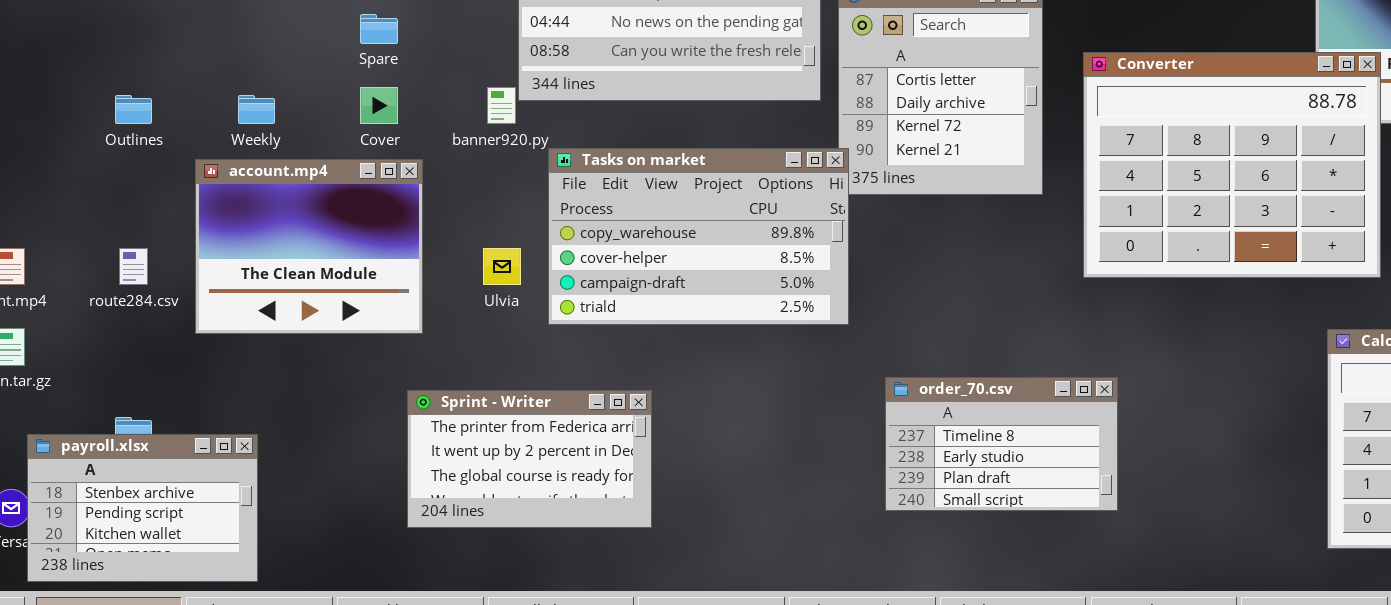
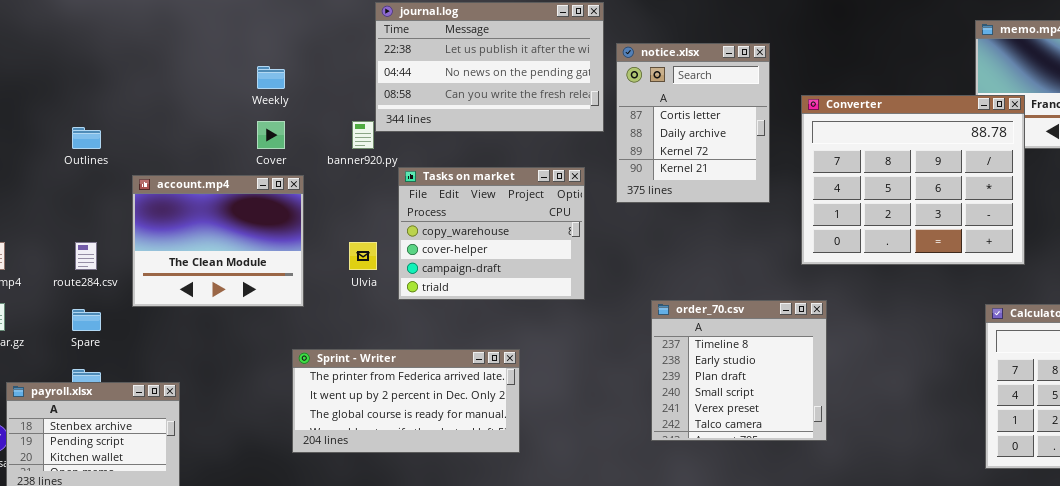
Spare: [360,14,398,44] -> [72,309,101,331], moved
Weekly: [238,95,275,124] -> [257,66,285,89], moved
Tasks on market: [548,148,849,325] -> [398,167,585,300], resized
order_70.csv: [885,377,1118,511] -> [651,300,827,441], resized
Sprint - Writer: [407,390,652,528] -> [292,349,520,453], resized

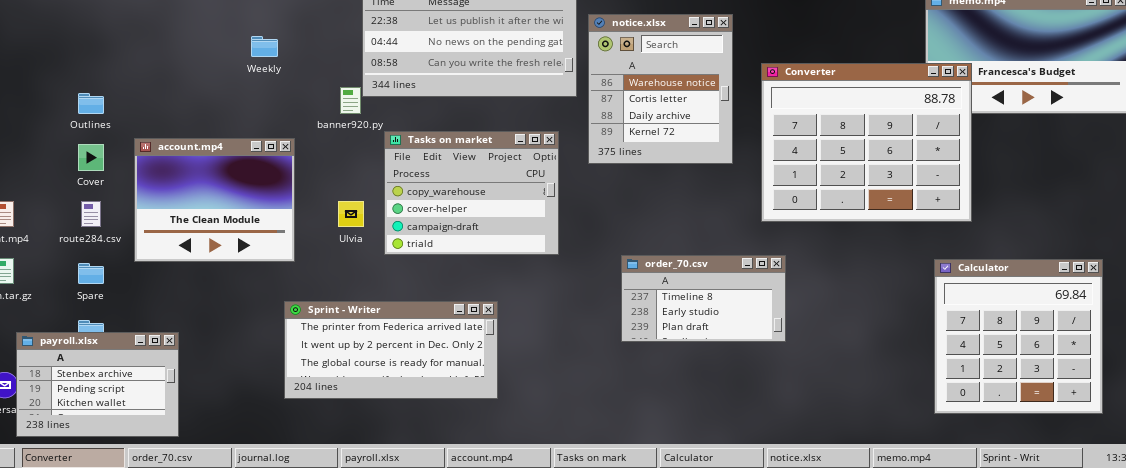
notice.xlsx: [616,43,770,203] -> [588,14,733,164], scrolled up 1 row
Cover: [257,121,285,149] -> [78,144,104,171], moved
order_70.csv: [651,300,827,441] -> [621,255,786,342], resized

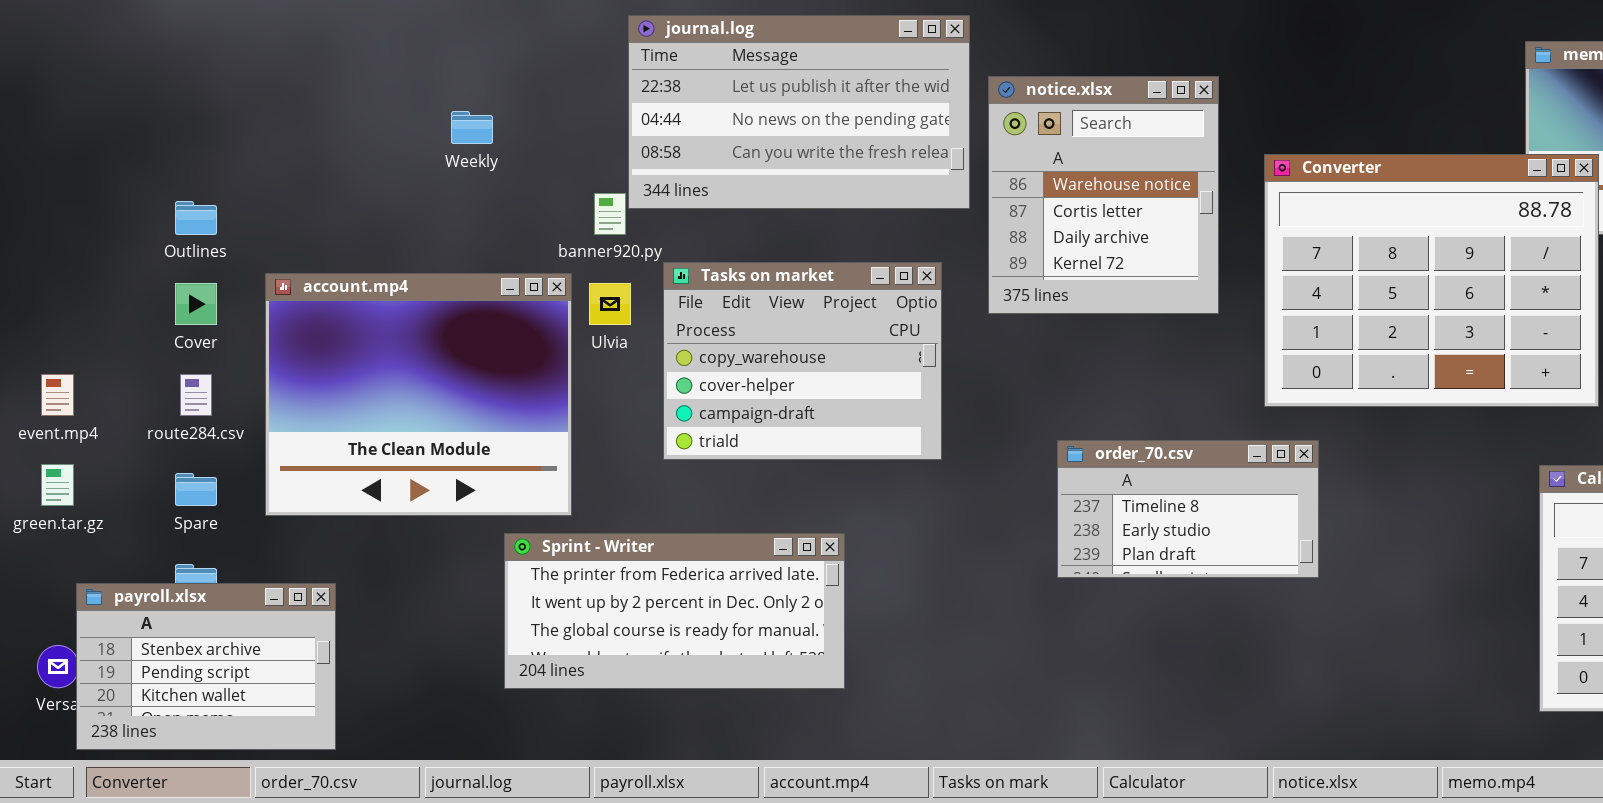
account.mp4: [134,138,295,262] -> [265,273,572,516], resized
Ulvia: [338,201,364,227] -> [589,283,631,325], moved
order_70.csv: [621,255,786,342] -> [1057,440,1319,578], moved

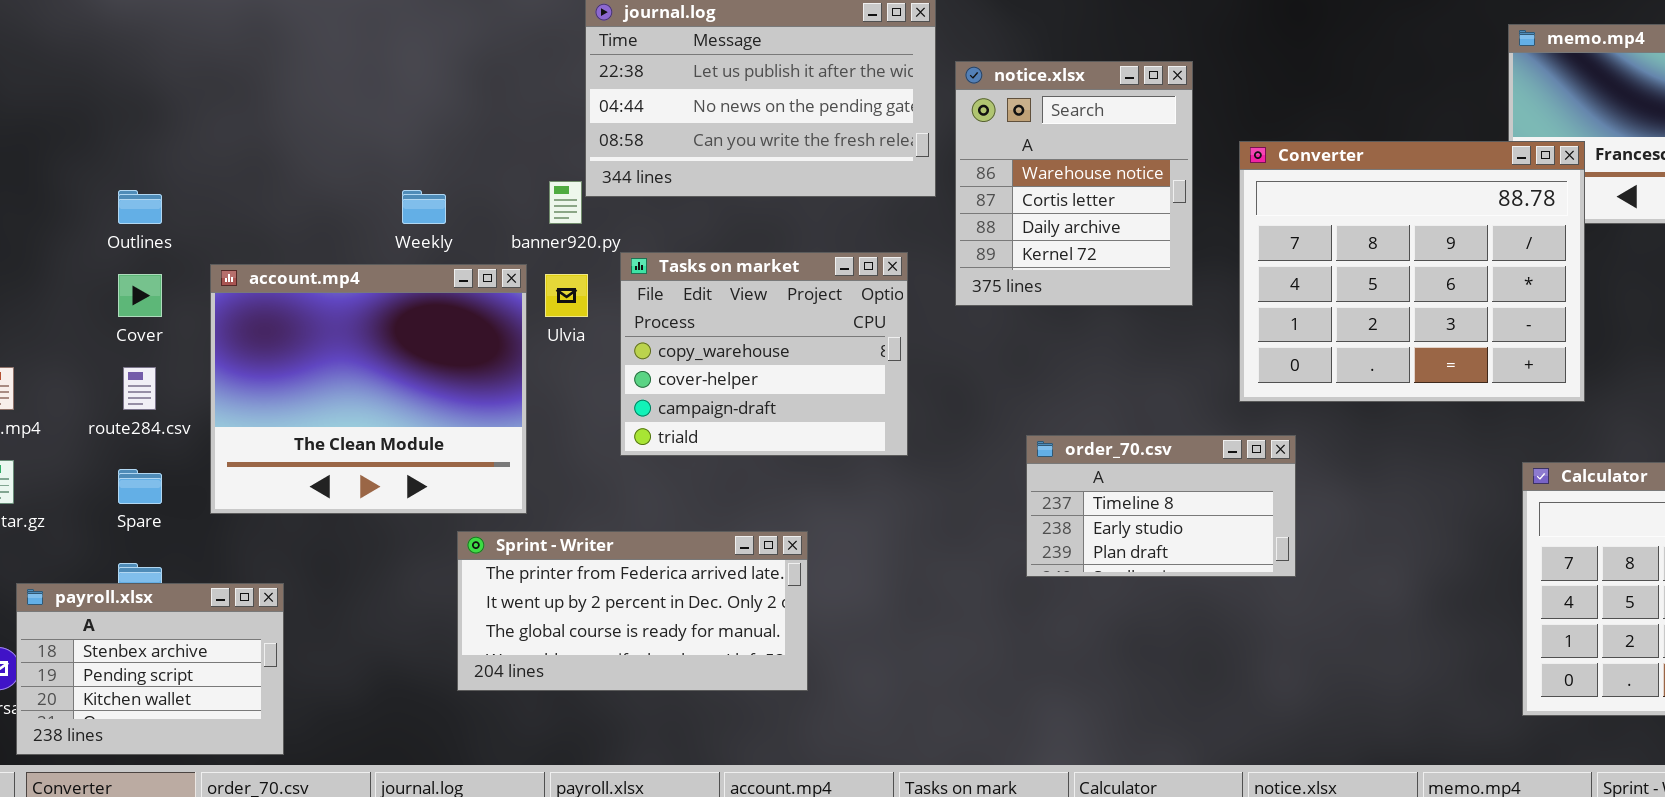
Weekly: [451,111,493,144] -> [402,190,446,224], moved

